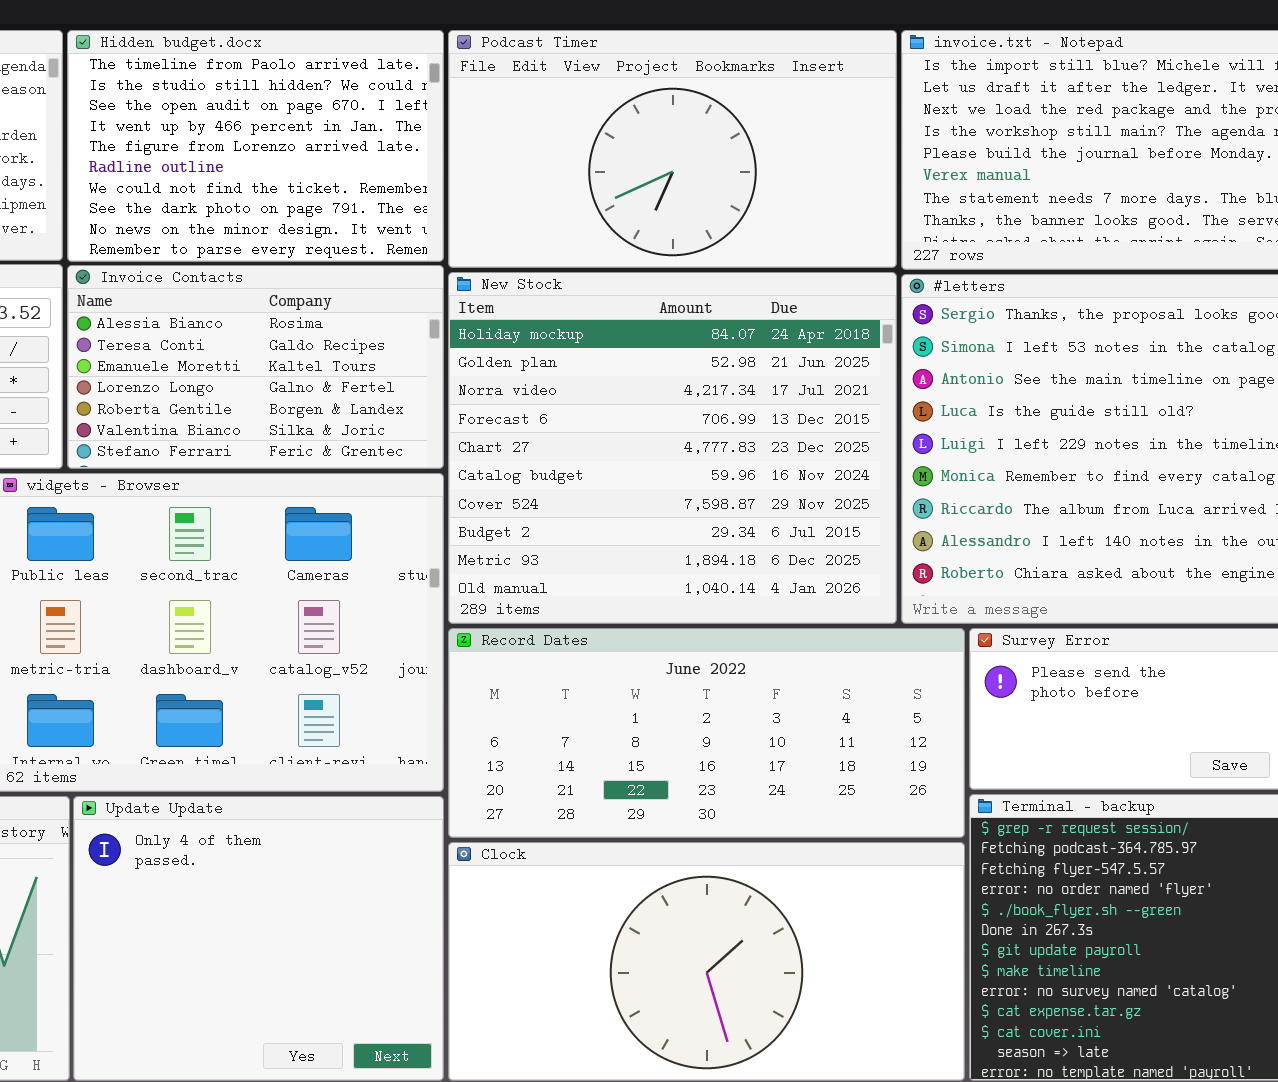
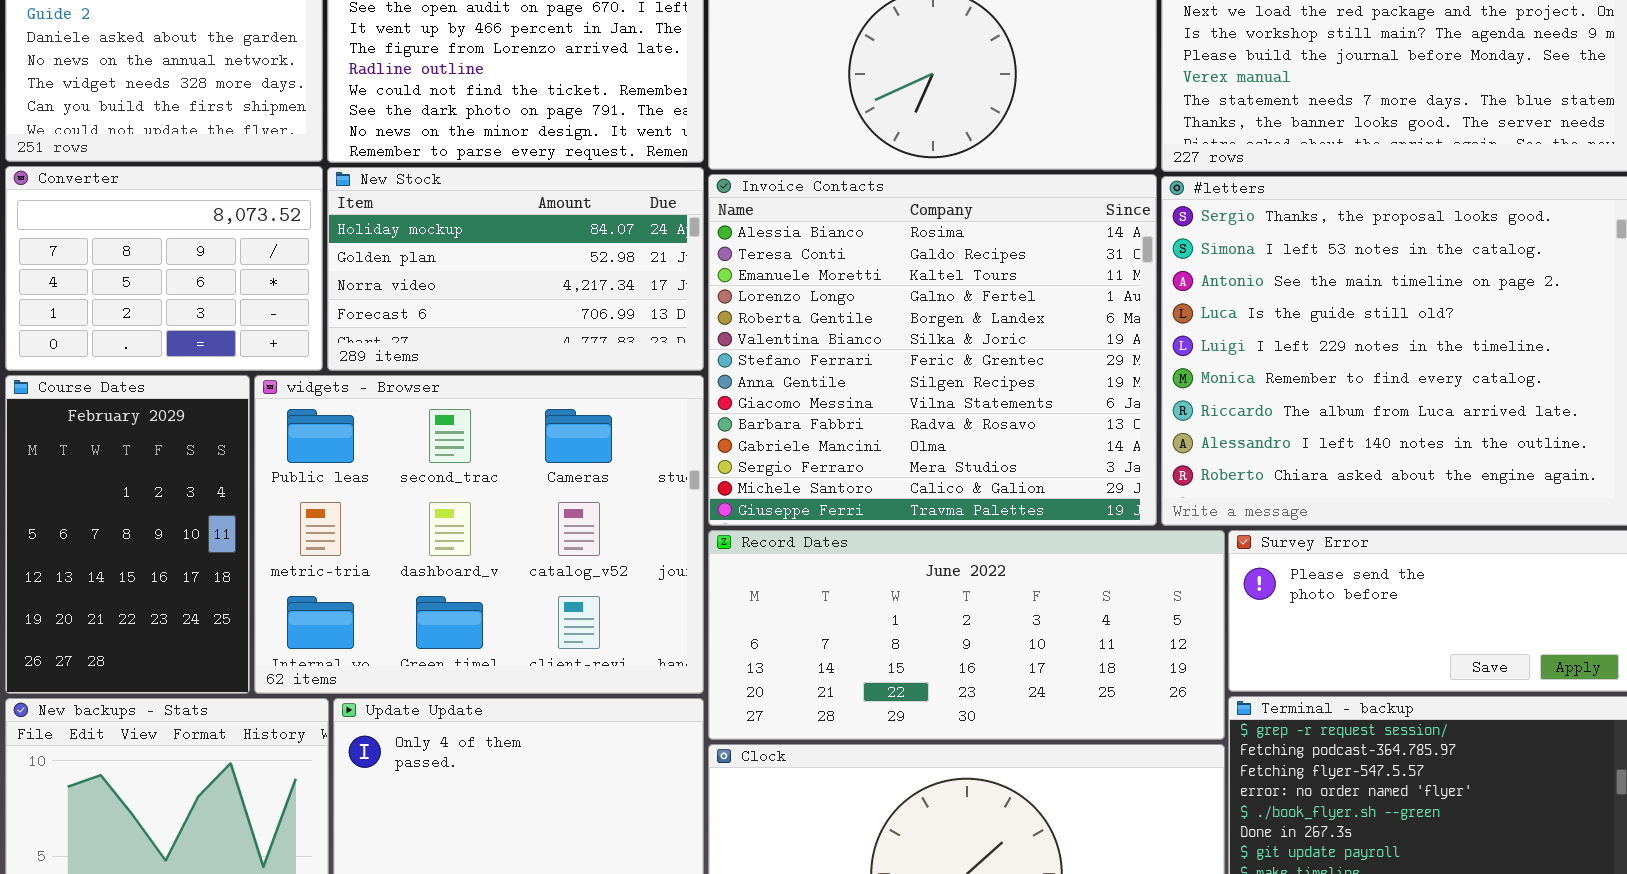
Invoice Contacts: [67,265,444,469] -> [708,174,1157,526], moved, resized
New Stock: [448,272,897,624] -> [327,167,704,371], moved, resized

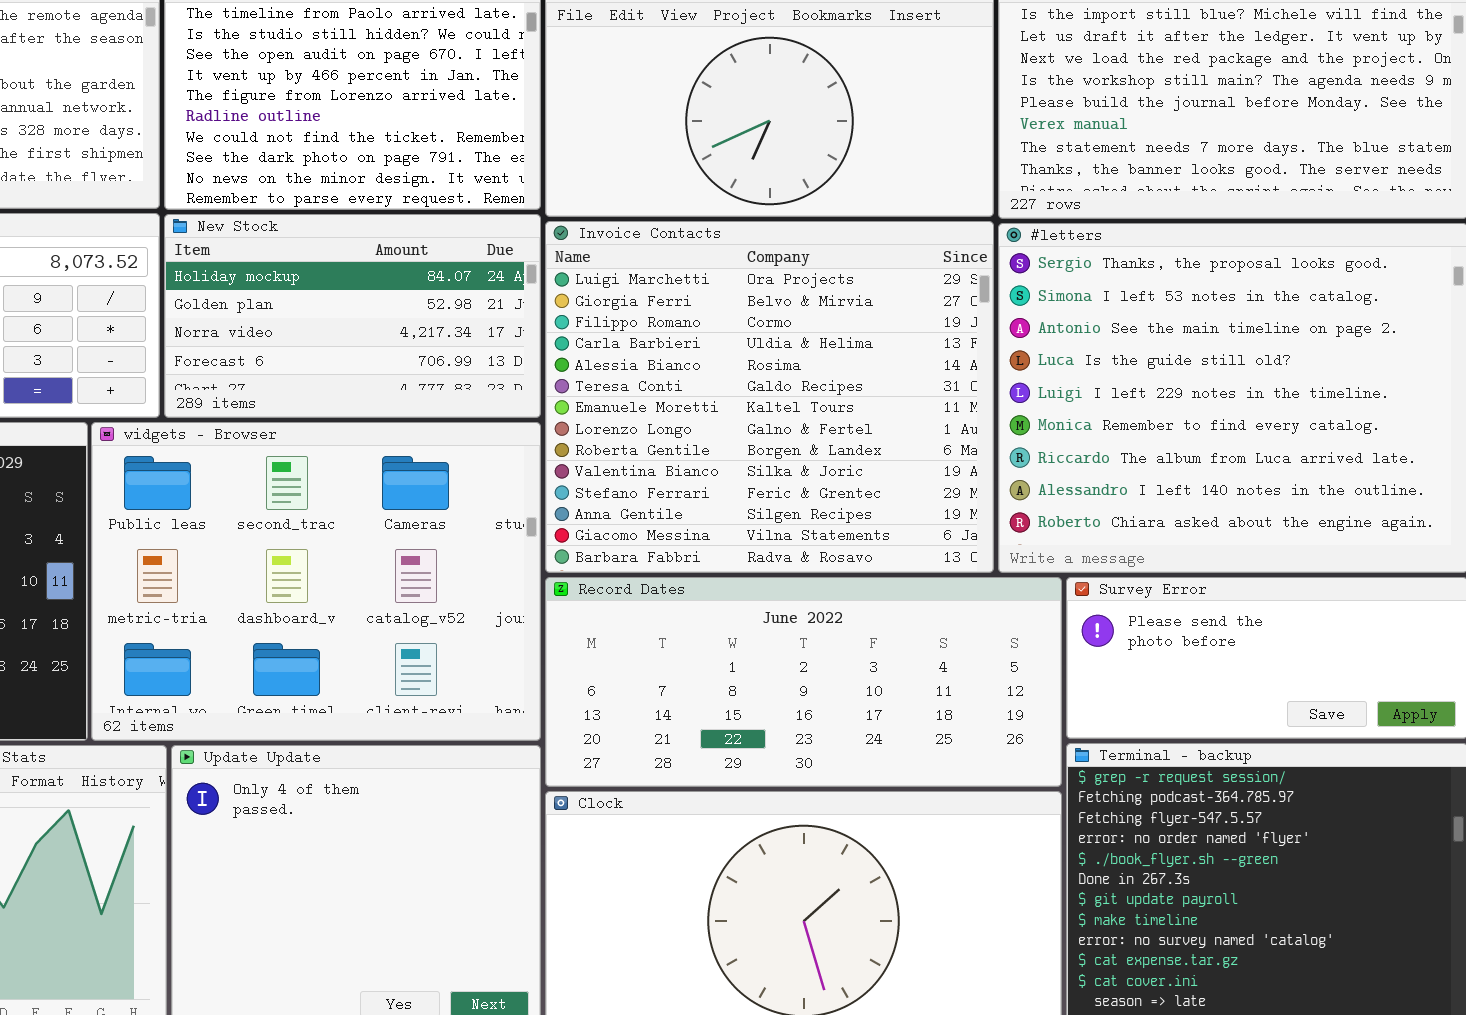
Invoice Contacts: [708,174,1157,526] -> [545,221,994,573], scrolled up 4 rows

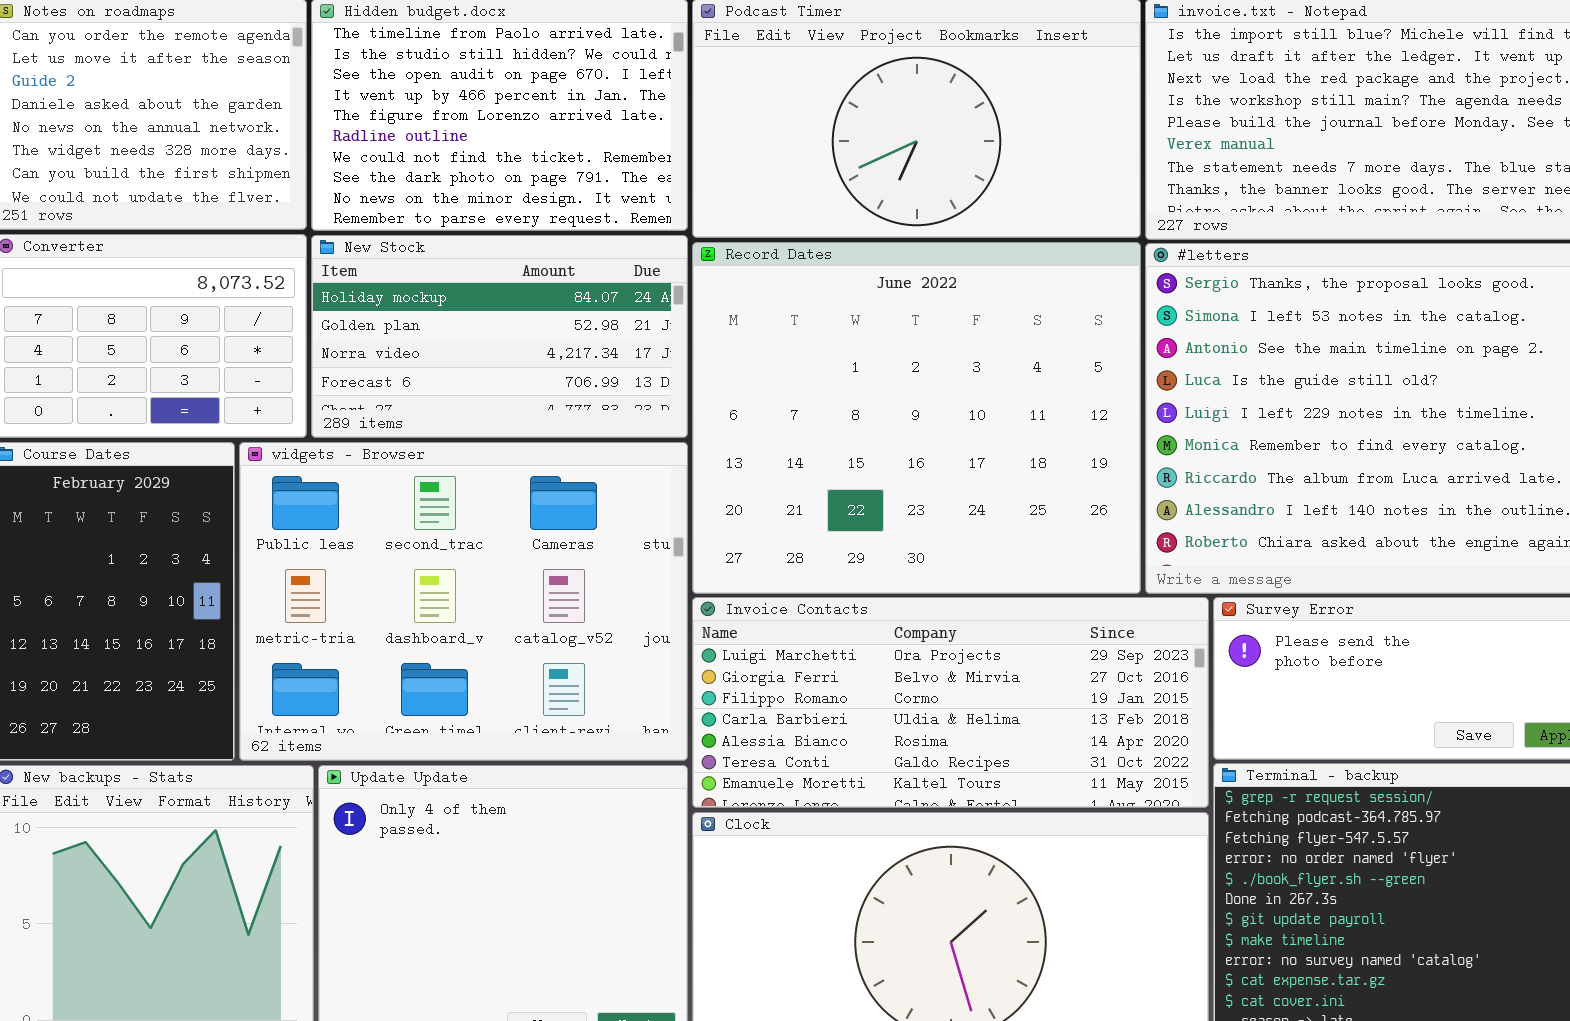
Invoice Contacts: [545,221,994,573] -> [692,597,1209,808], moved, resized
Record Dates: [545,577,1062,787] -> [692,242,1141,594], moved, resized

